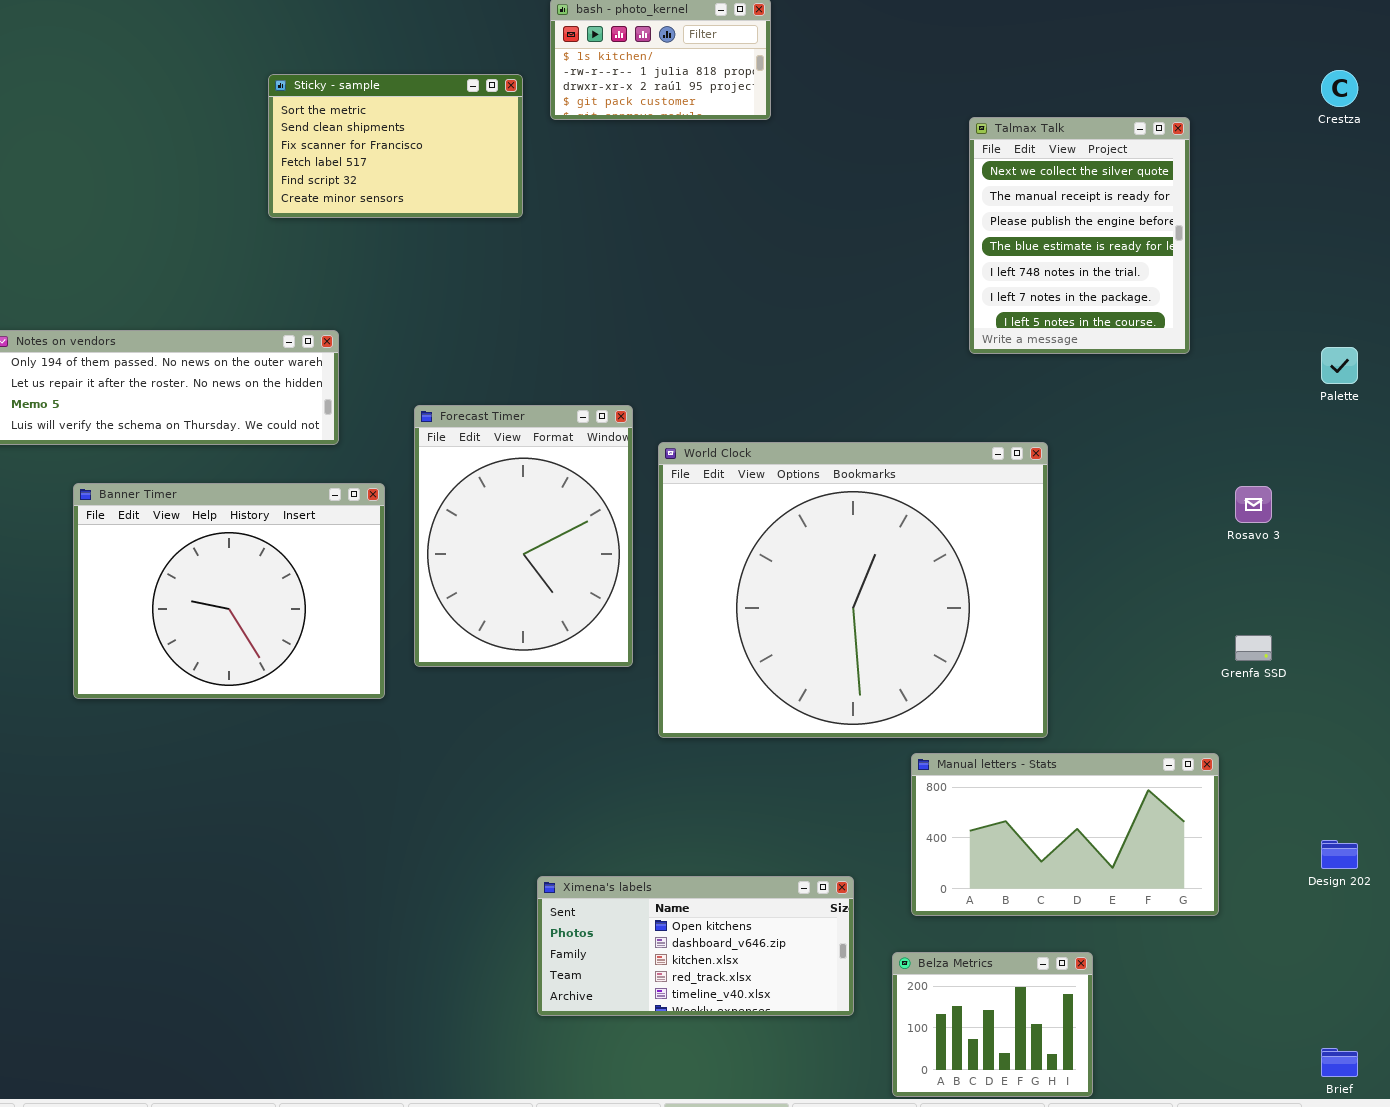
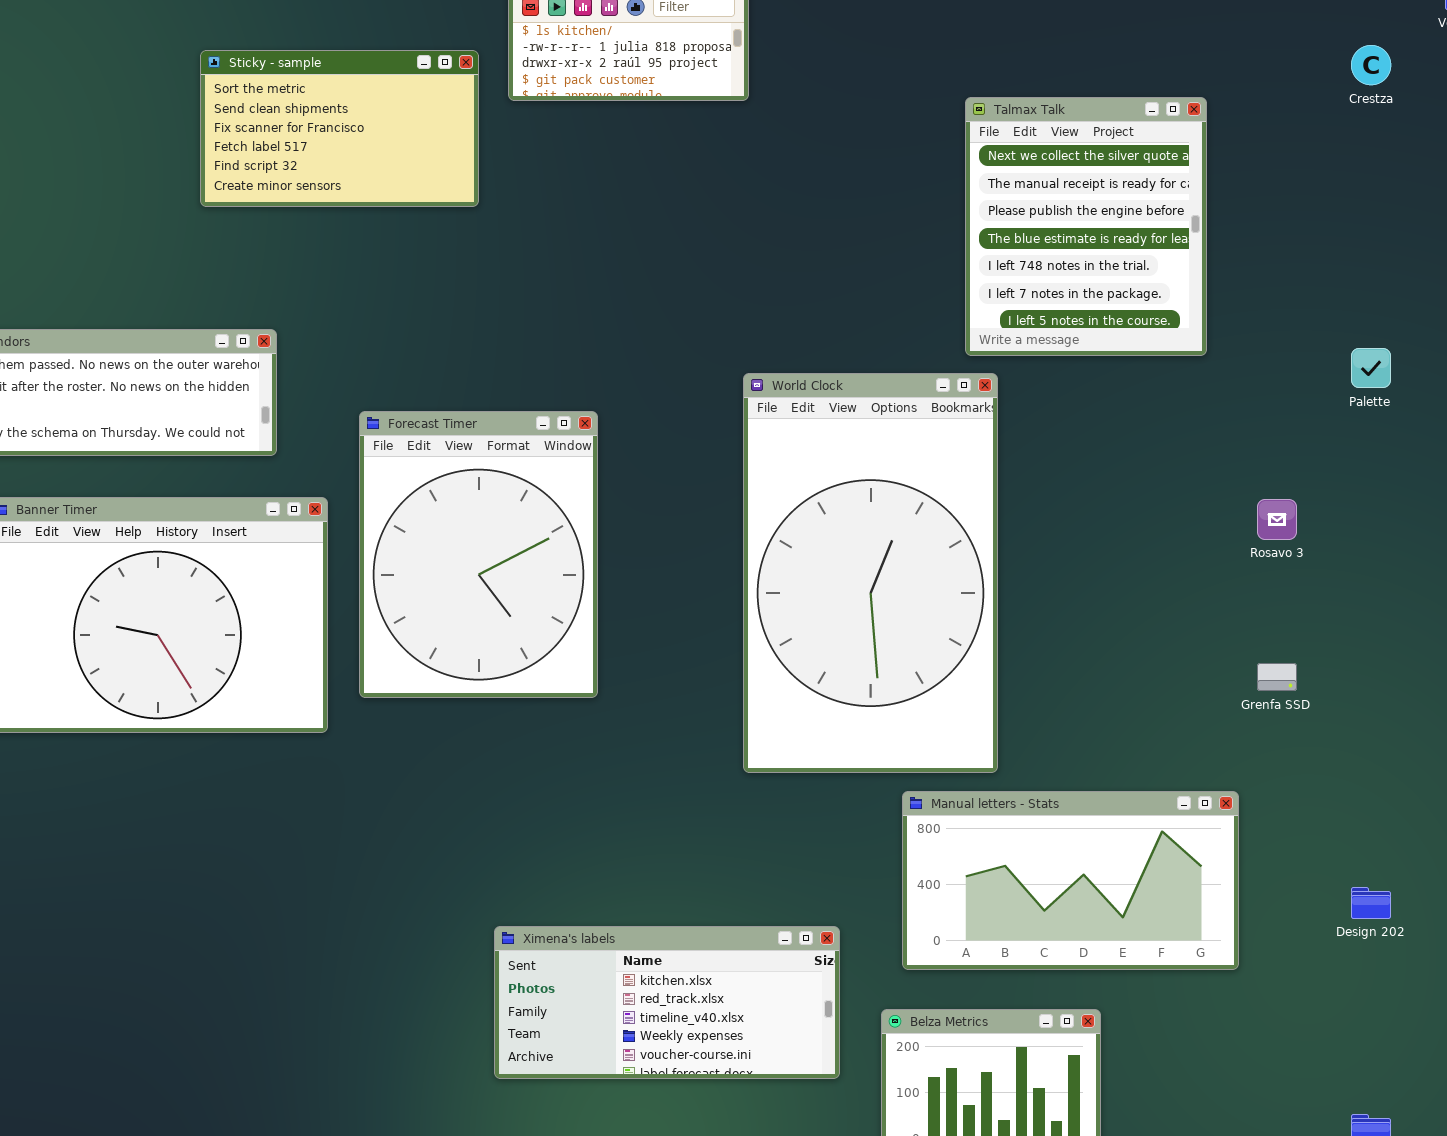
World Clock: [658,442,1048,738] -> [743,373,998,773], moved, resized
Ximena's labels: [537,876,854,1016] -> [494,926,840,1079], scrolled down 2 rows

